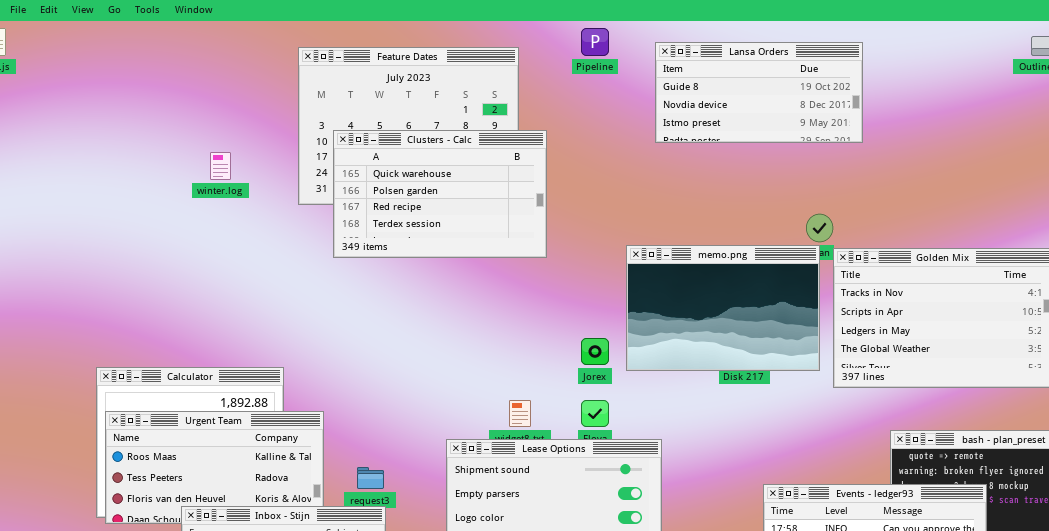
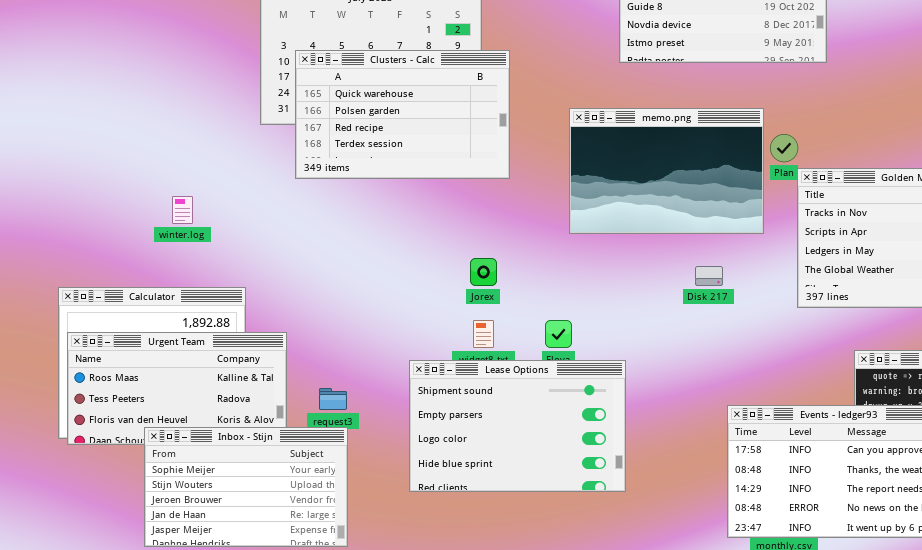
winter.log: [210,152,231,180] -> [172,196,193,224], moved
memo.png: [626,245,820,371] -> [569,108,764,234], moved
Jorex: [581,338,609,365] -> [470,258,497,286], moved

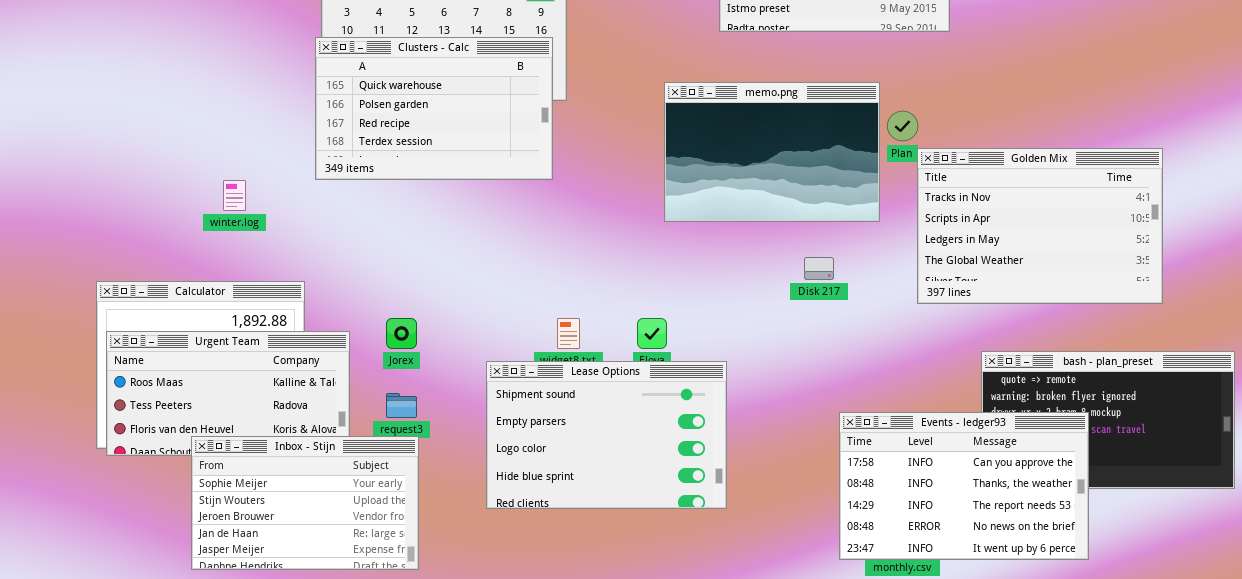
Clusters - Calc: [295,50,510,179] -> [315,37,553,180], moved
Jorex: [470,258,497,286] -> [386,318,417,349], moved

